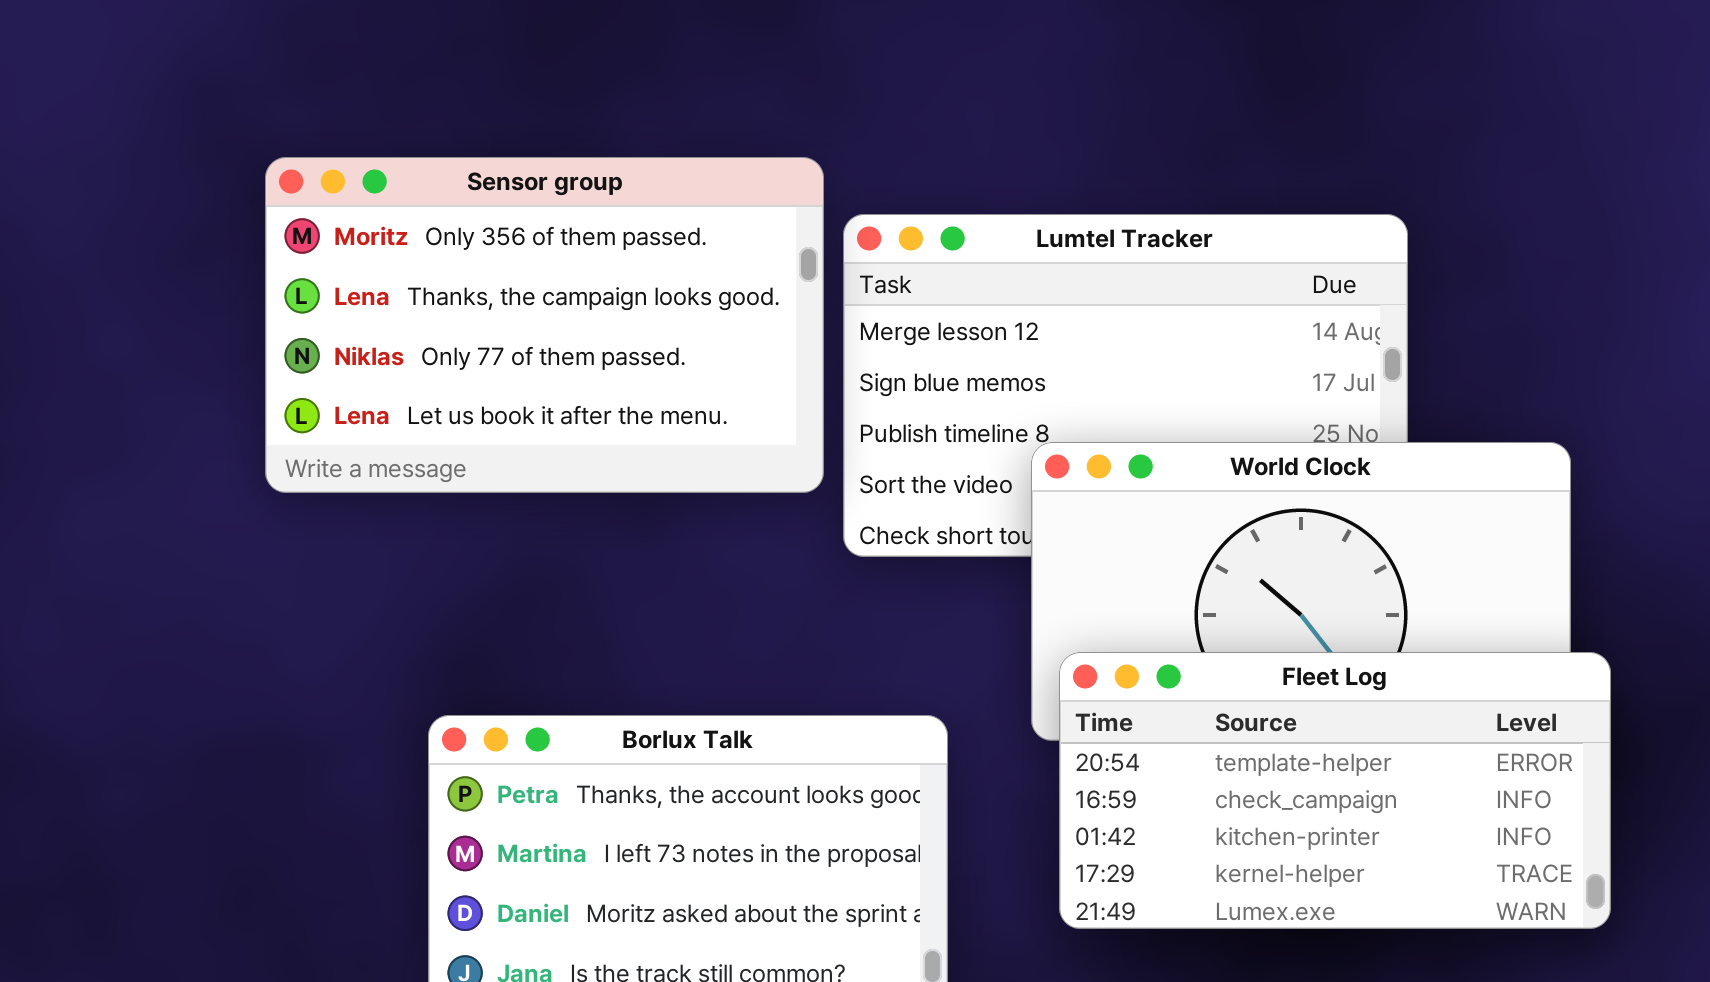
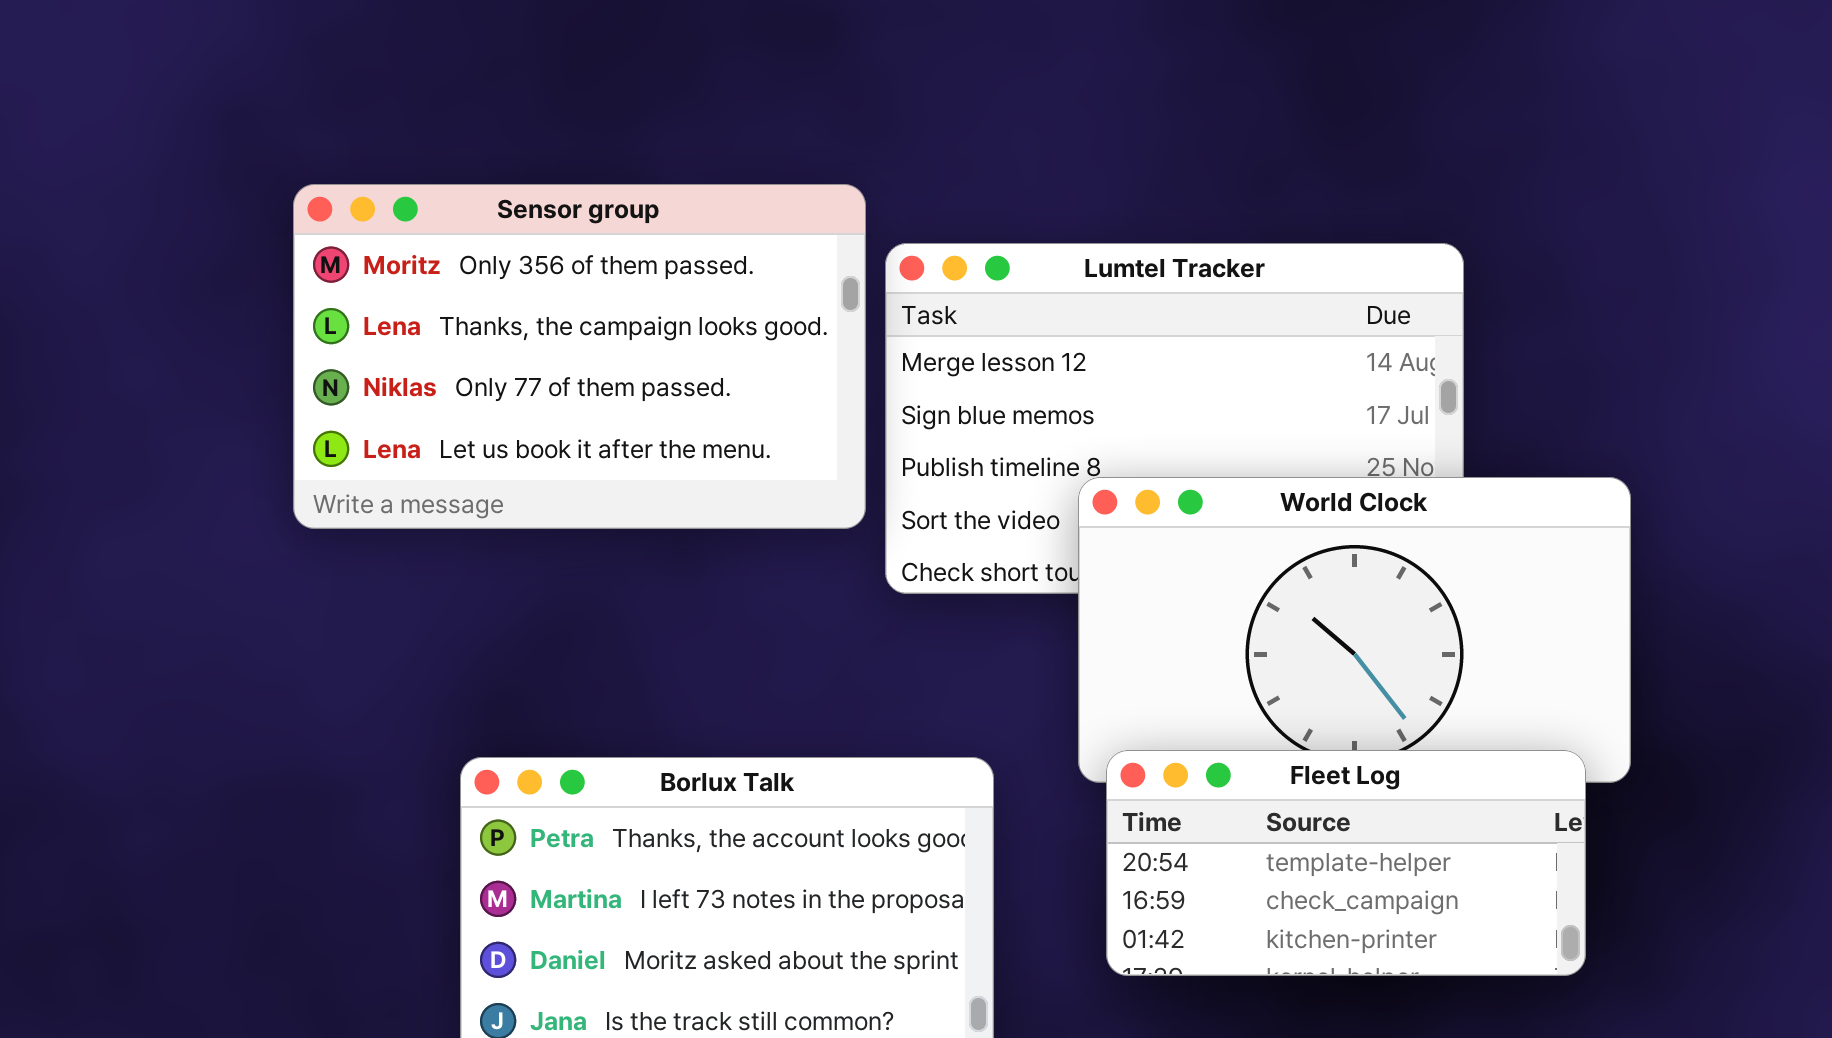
Fleet Log: [1059,652,1611,929] -> [1106,750,1586,976], resized

